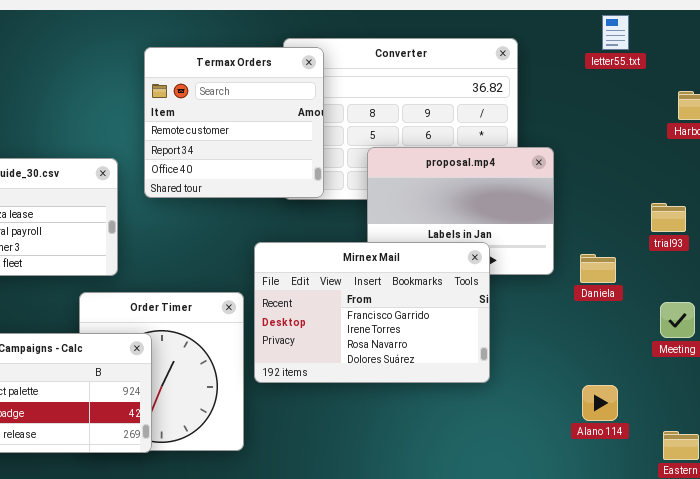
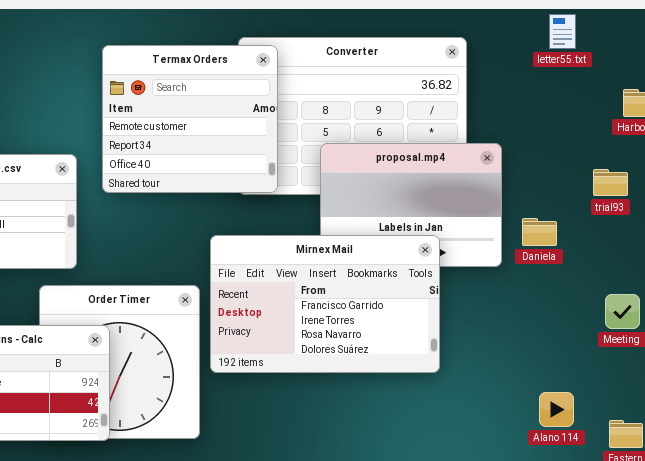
trial93: [651,203,686,232] -> [593,169,628,196], moved
Daniela: [580,254,616,283] -> [522,218,557,246], moved
Alano 114: [582,385,618,421] -> [539,392,574,427], moved

